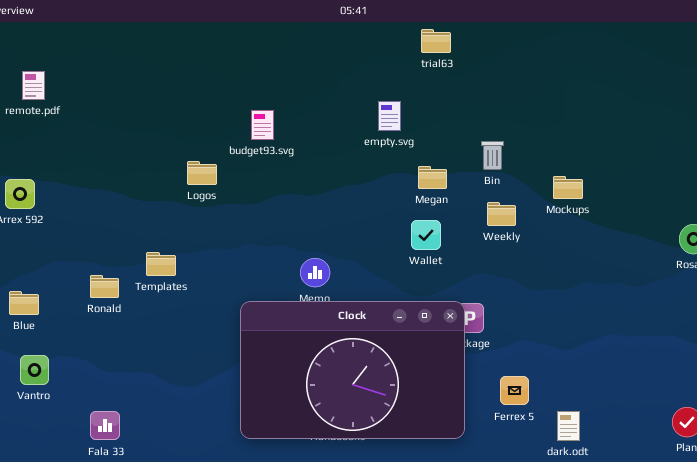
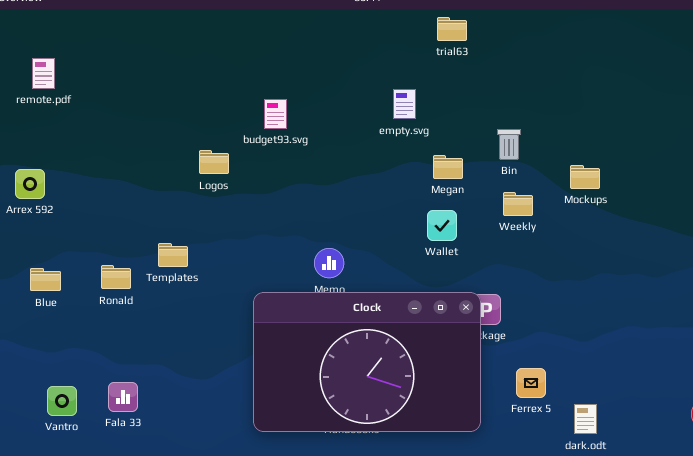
Blue: [9,291,39,315] -> [30,268,61,291], moved
Vantro: [20,355,49,385] -> [47,386,77,416], moved
Fala 33: [90,411,120,440] -> [108,382,138,412], moved

